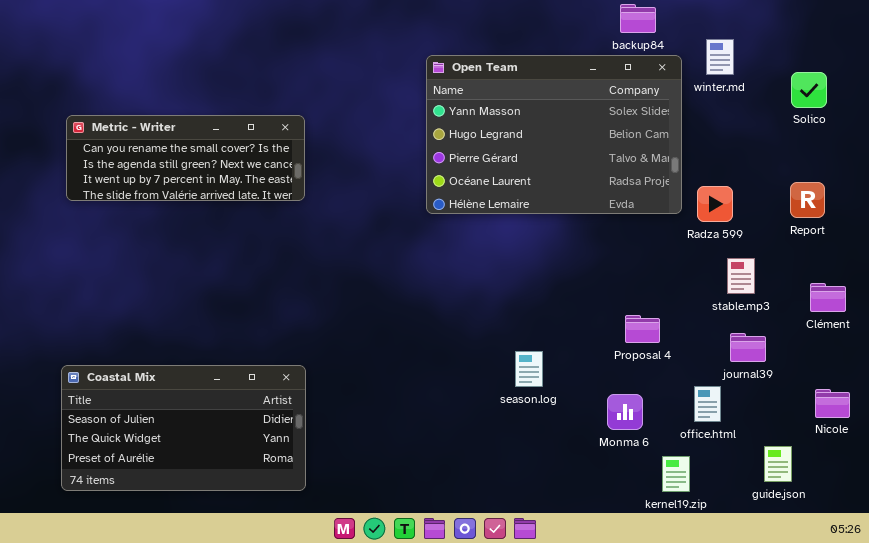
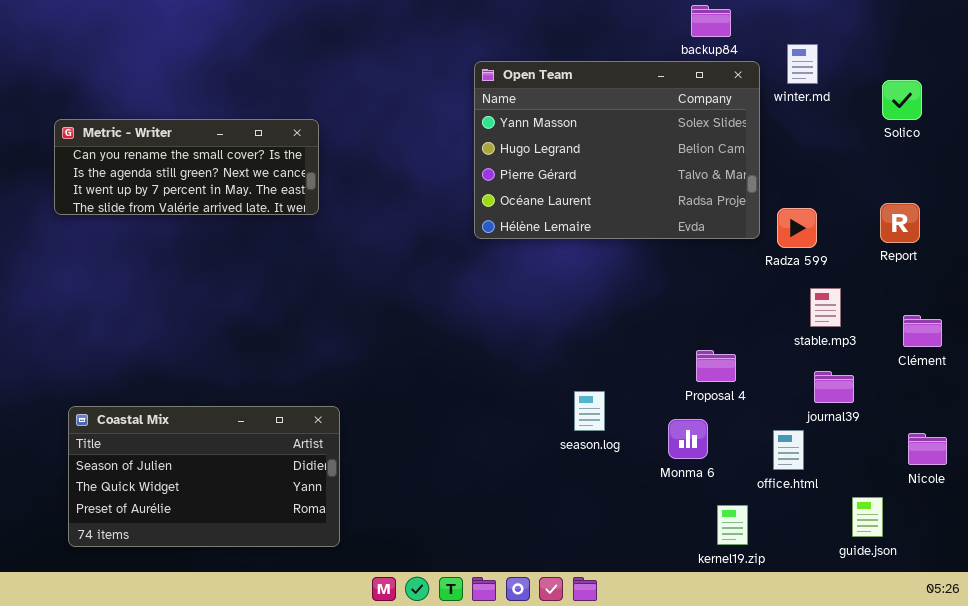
Metric - Writer: [66,115,305,201] -> [54,119,319,215], moved
Monma 6: [607,394,643,430] -> [668,419,708,459], moved
kernel19.zip: [662,456,690,492] -> [717,505,748,545], moved

